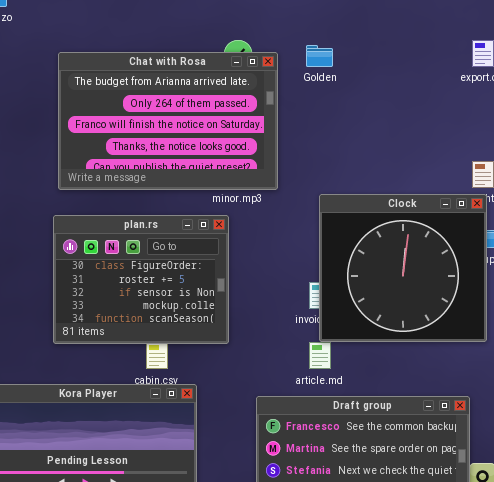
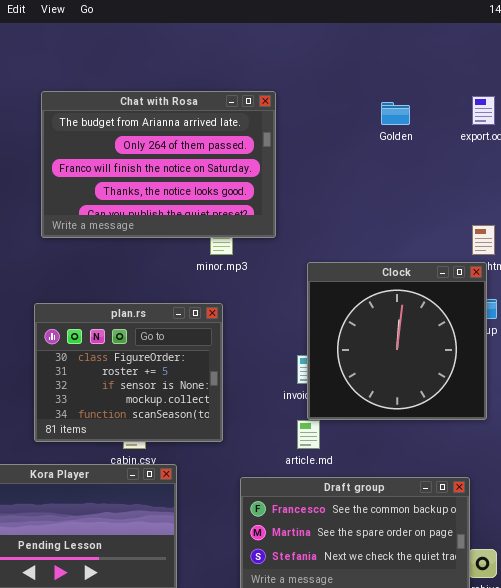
Golden: [306,45,333,67] -> [381,102,410,125], moved
Chat with Rosa: [58,52,278,190] -> [41,91,276,238], moved
plan.rs: [53,215,229,344] -> [34,303,223,442], moved

